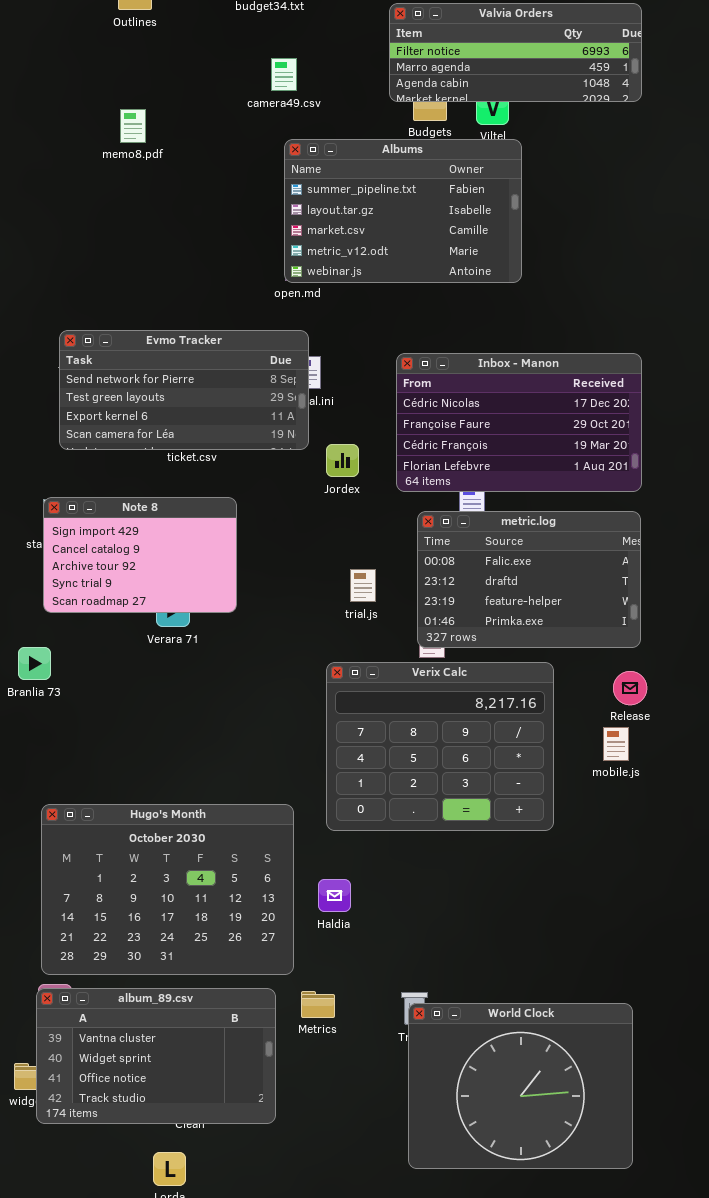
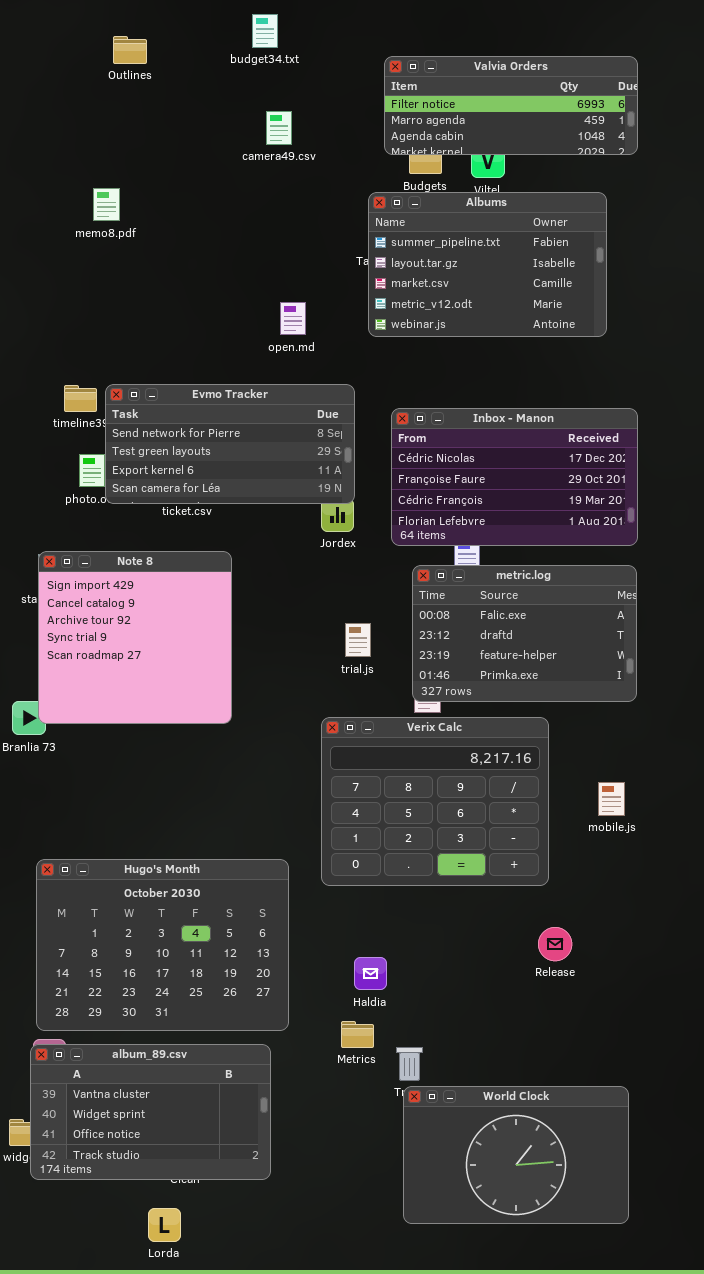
memo8.pdf: [120,109,146,143] -> [93,188,120,221], moved
Albums: [284,139,522,283] -> [368,192,607,337], moved
Evmo Tracker: [59,330,309,450] -> [105,384,355,504], moved
Note 8: [43,497,237,613] -> [38,551,232,724], resized
Release: [613,671,647,705] -> [538,927,572,961], moved
Haldia: [318,879,351,912] -> [354,957,387,990], moved
Metrics: [301,991,335,1018] -> [341,1021,374,1048], moved
World Clock: [408,1003,633,1169] -> [403,1086,629,1224], resized

